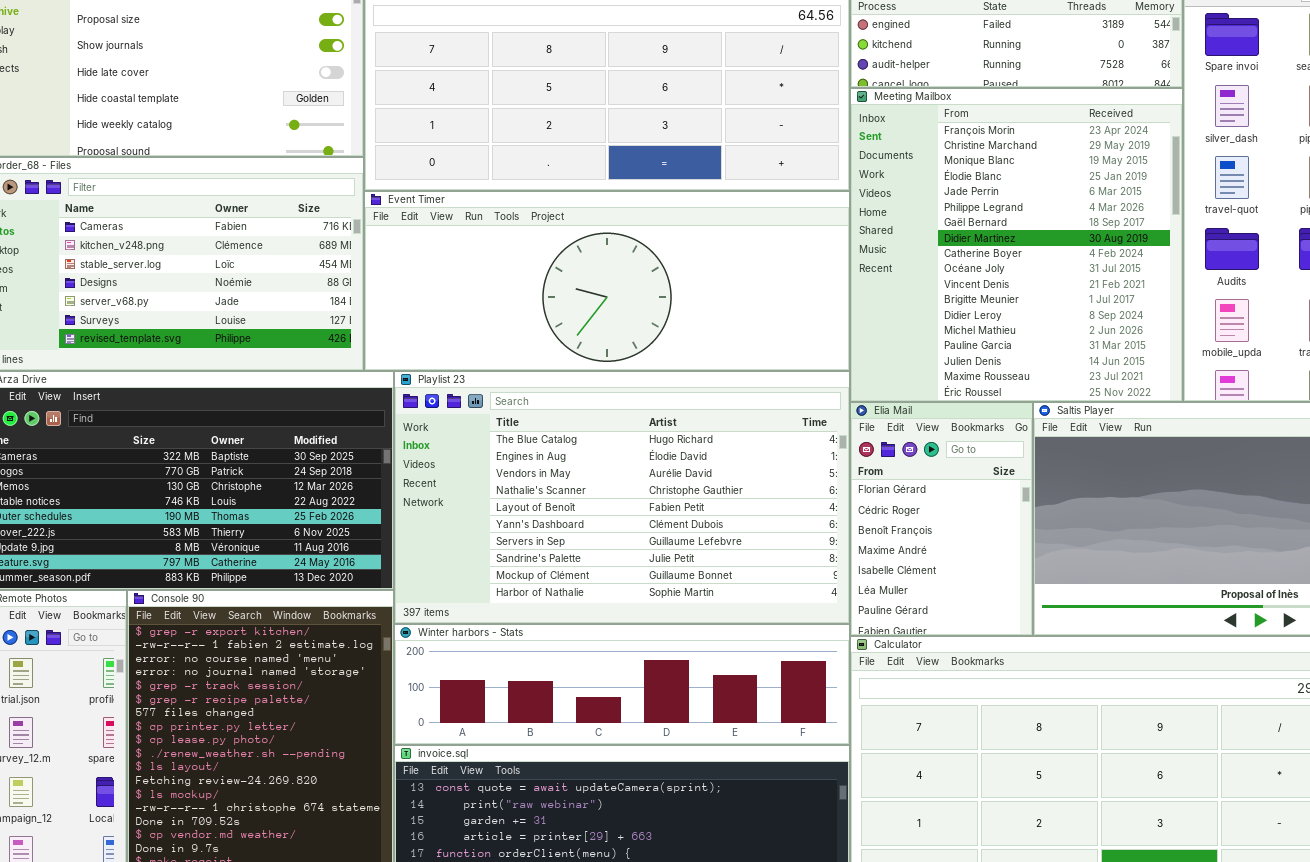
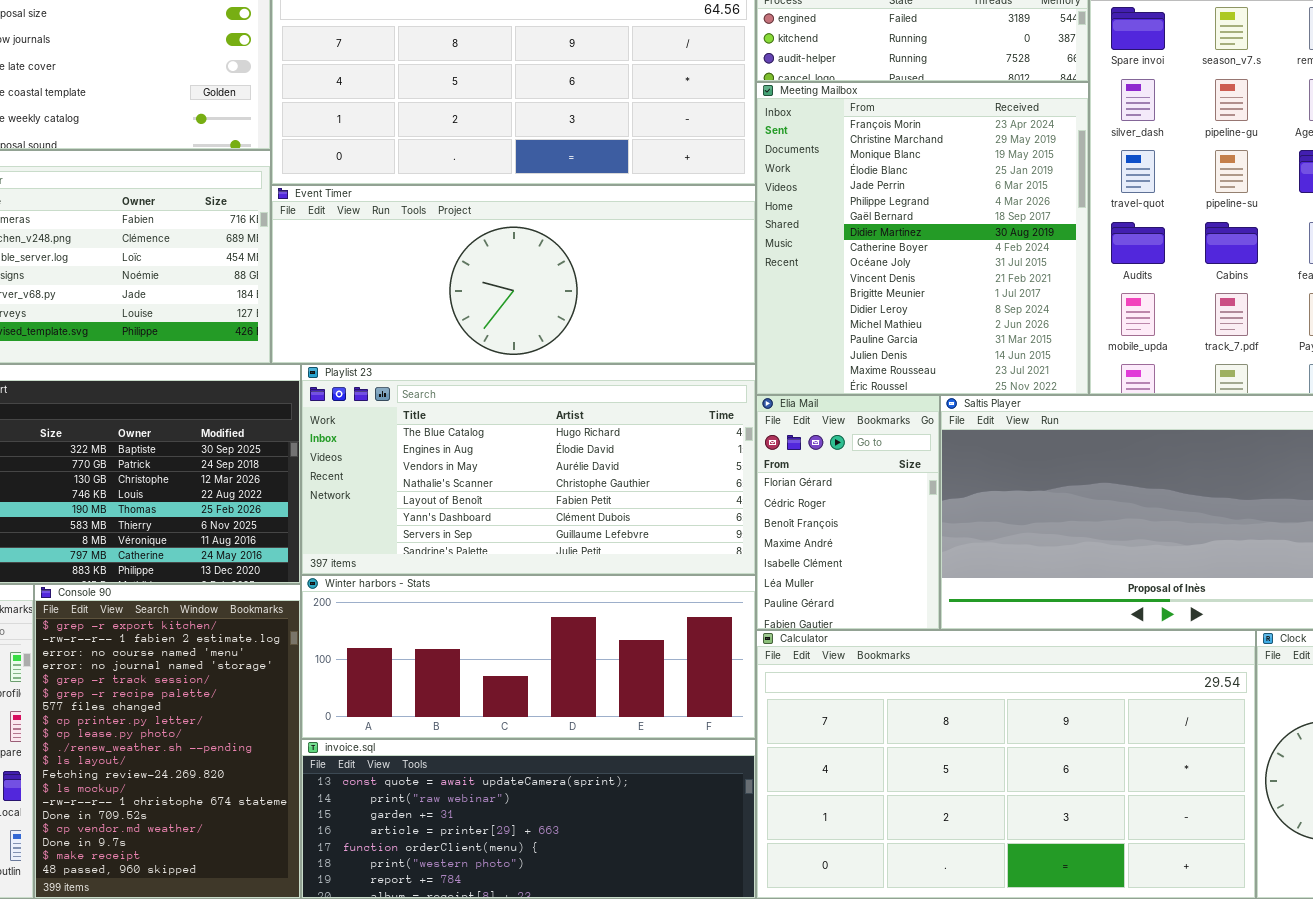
Playlist 23: [394,371,850,624] -> [301,364,756,575], resized
Winter harbors - Stats: [394,624,850,745] -> [301,575,756,739], resized

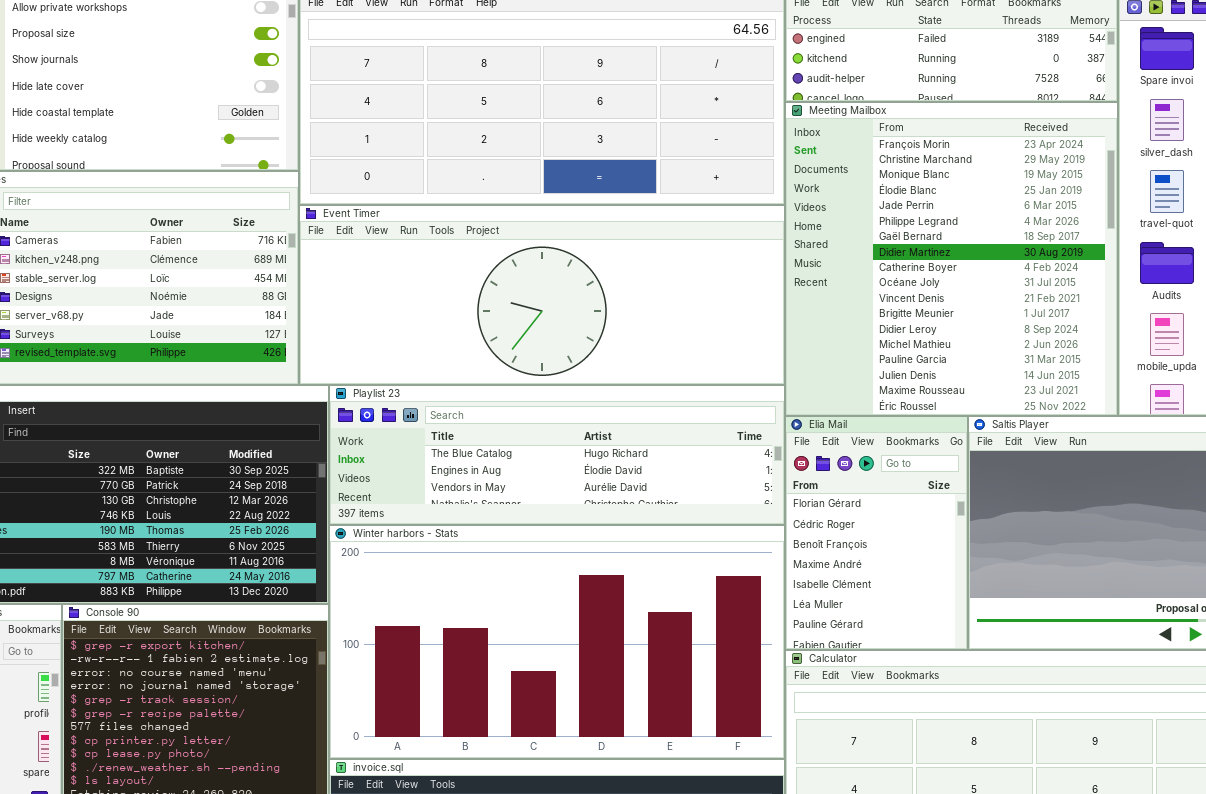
Playlist 23: [301,364,756,575] -> [329,385,785,525], resized
Winter harbors - Stats: [301,575,756,739] -> [329,525,785,759], resized

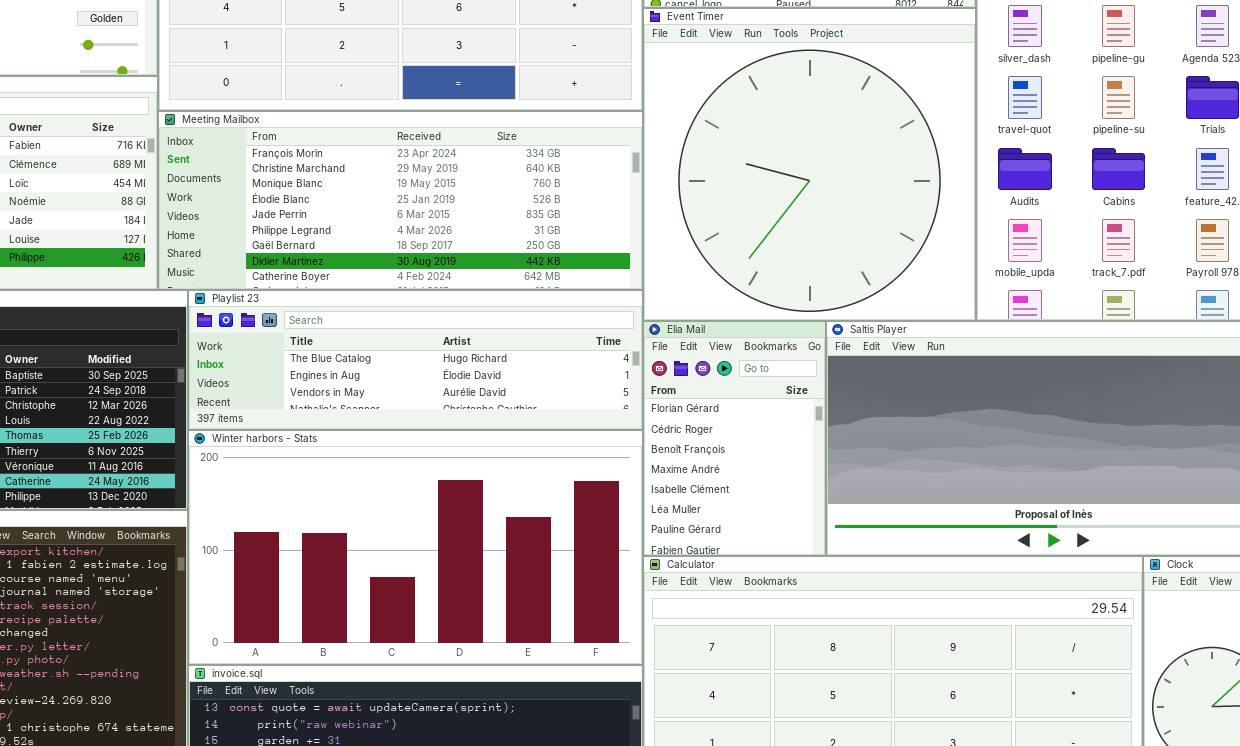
Meeting Mailbox: [785,102,1118,416] -> [158,111,643,290], moved, resized
Event Timer: [299,205,785,385] -> [643,8,976,321], moved, resized

